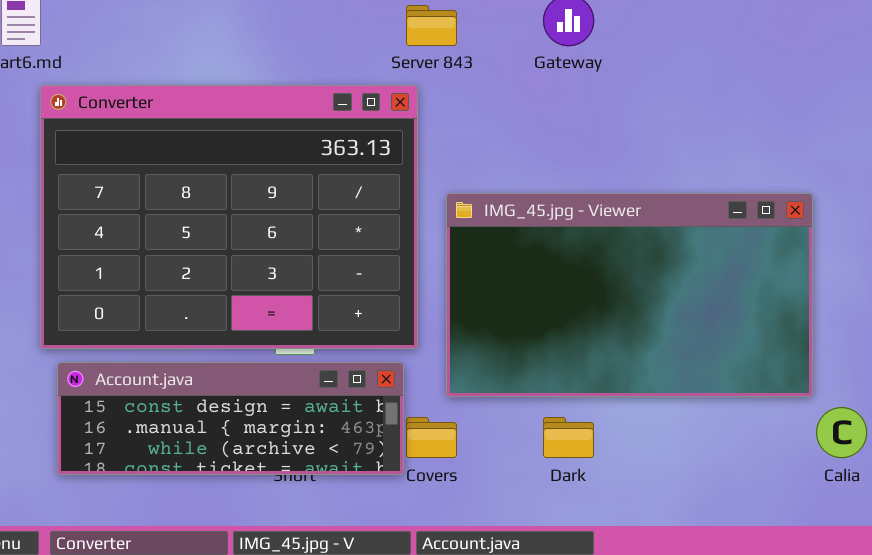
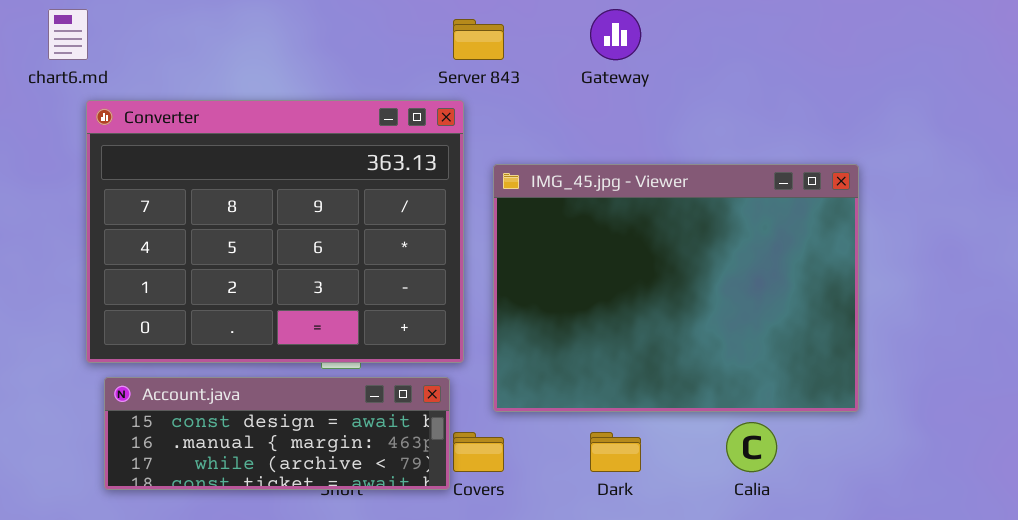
IMG_45.jpg - Viewer: [446,193,813,397] -> [493,164,859,412], resized
Calia: [816,407,867,458] -> [726,422,777,472], moved

